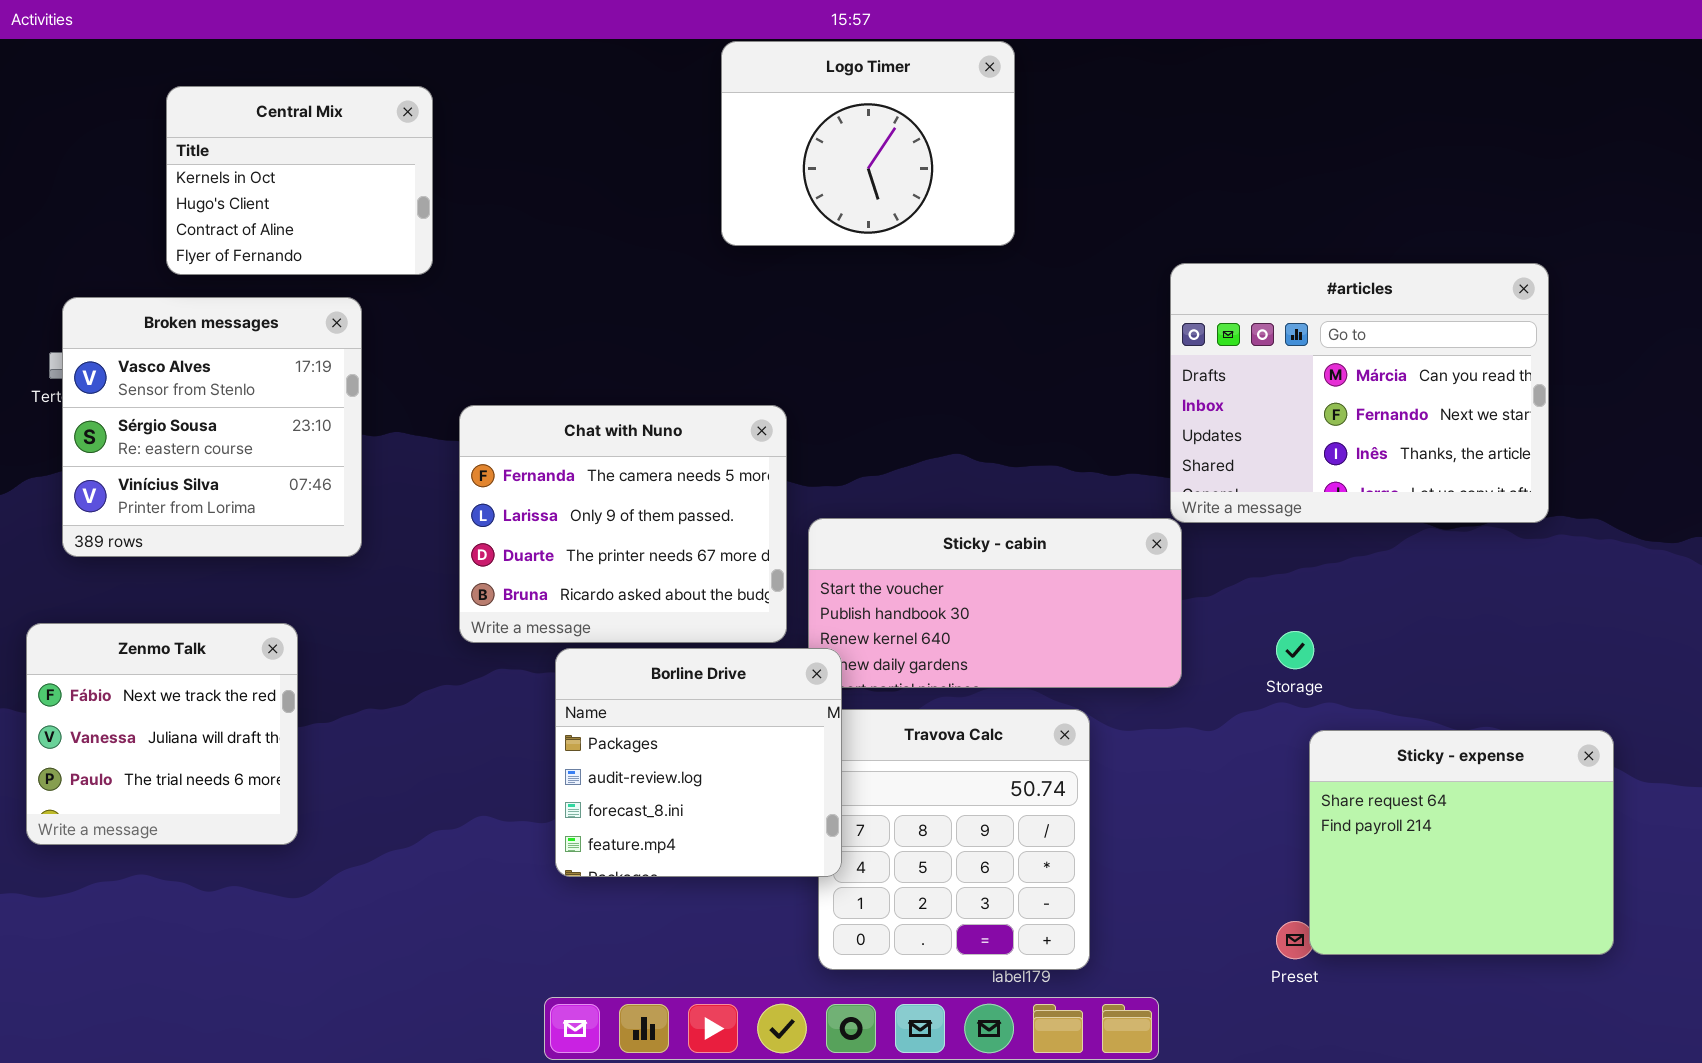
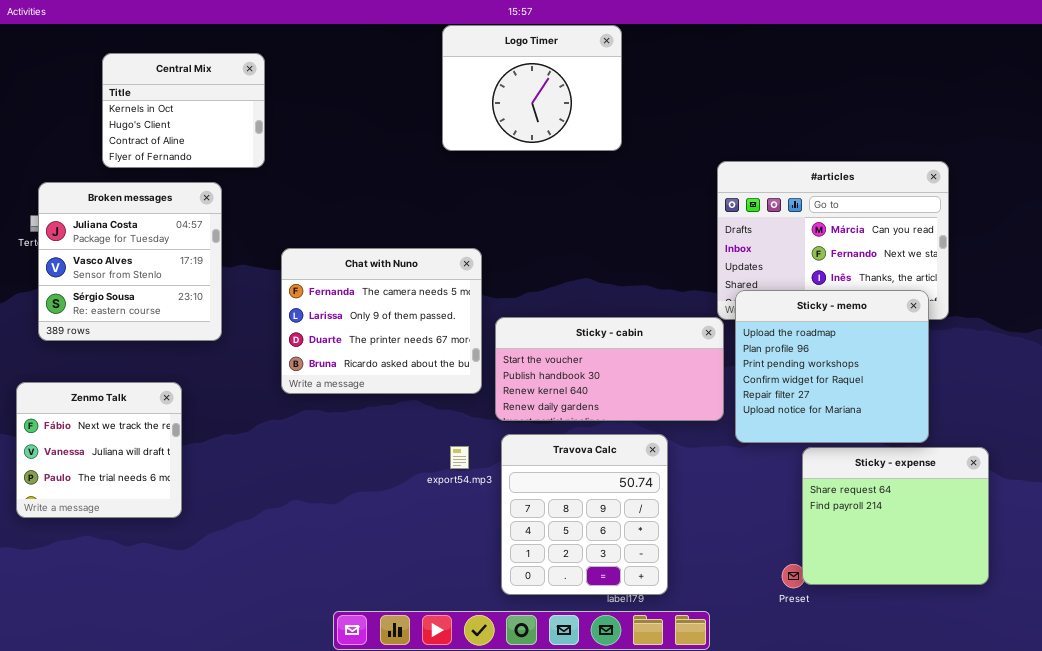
Broken messages: [62,297,362,557] -> [38,182,222,341], scrolled up 1 row
Sticky - memo: none -> [735,290,929,443], opened
Borline Drive: [555,648,842,877] -> none, closed

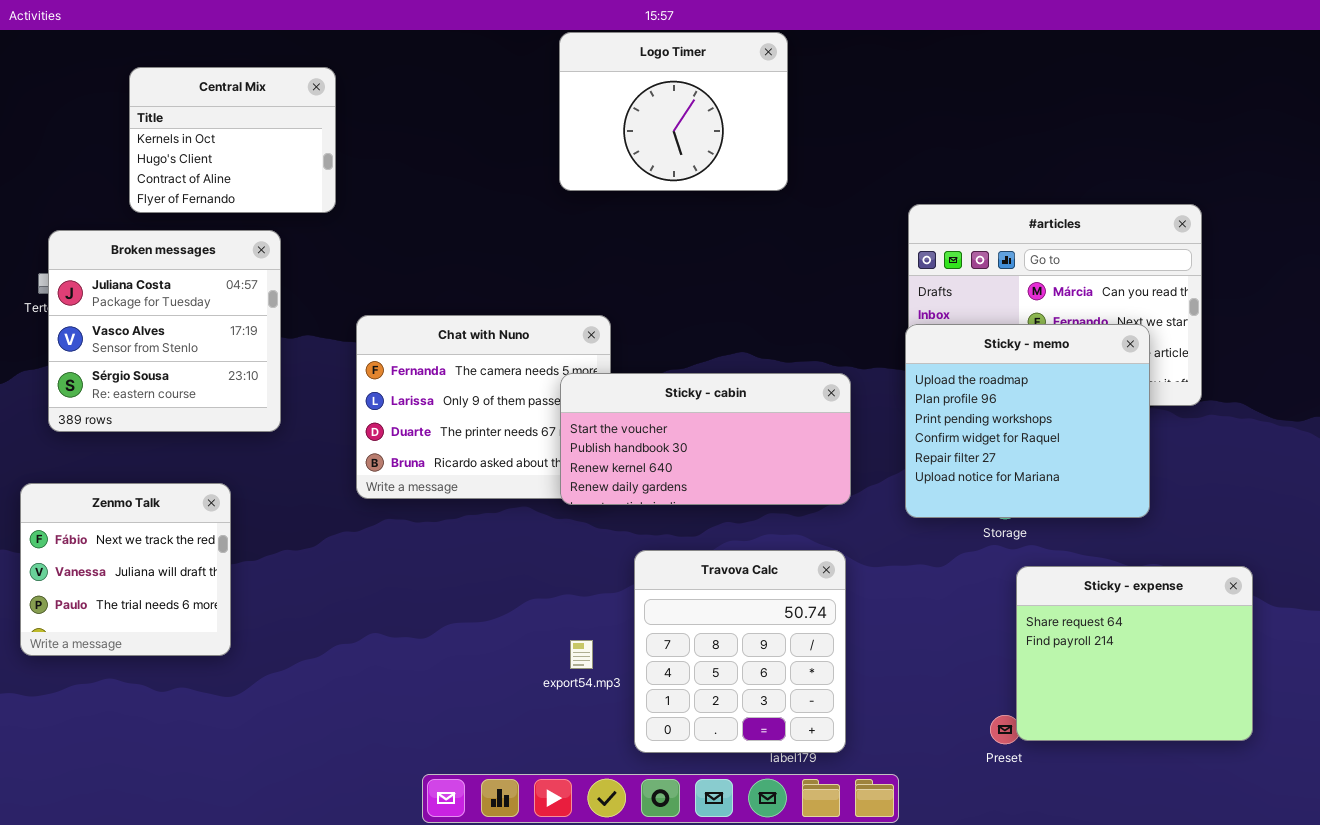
Sticky - memo: [735,290,929,443] -> [905,324,1150,518], moved
Sticky - cabin: [495,317,724,421] -> [560,373,851,505], moved
export54.mp3: [450,446,469,469] -> [570,640,593,669], moved

